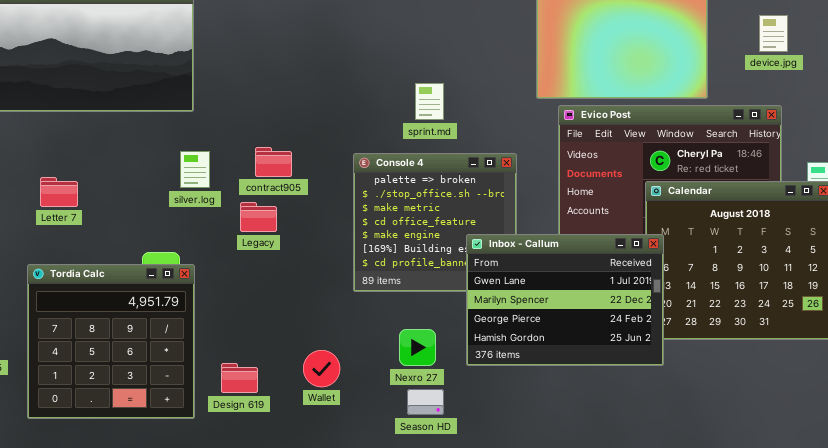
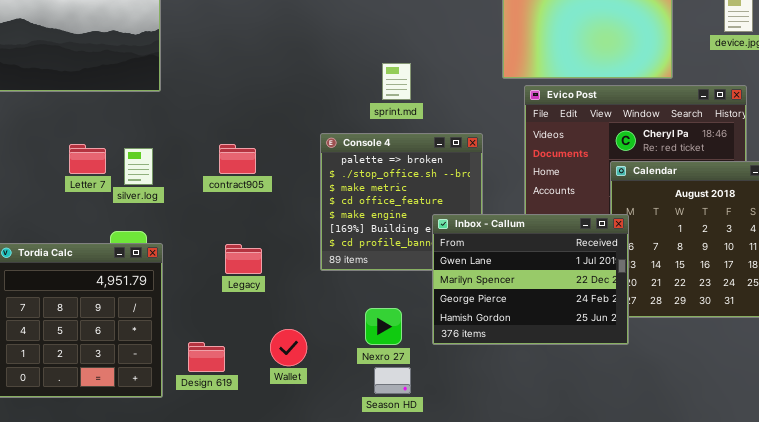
contract905: [255,147,292,177] -> [219,144,256,174], moved
silver.log: [180,151,210,188] -> [124,148,153,185], moved
Letter 7: [40,177,78,207] -> [69,144,106,174], moved
Legacy: [240,202,277,232] -> [225,244,262,274], moved

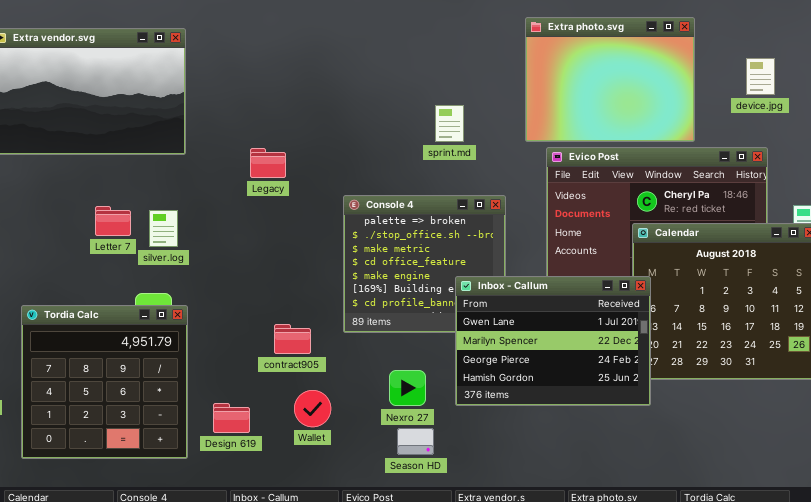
sprint.md: [382,63,411,100] -> [435,105,464,142], moved
contract905: [219,144,256,174] -> [274,324,311,354], moved
Legacy: [225,244,262,274] -> [250,148,286,178], moved

